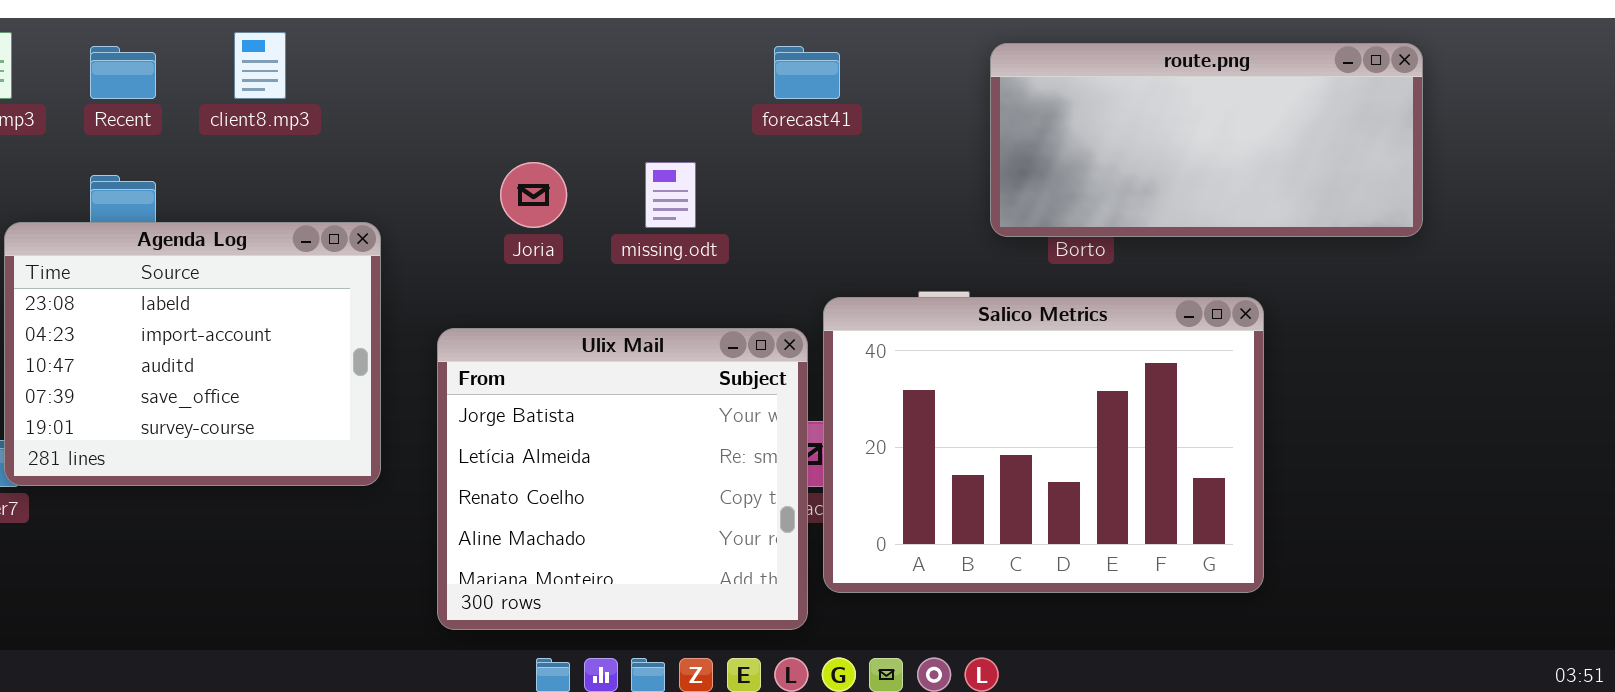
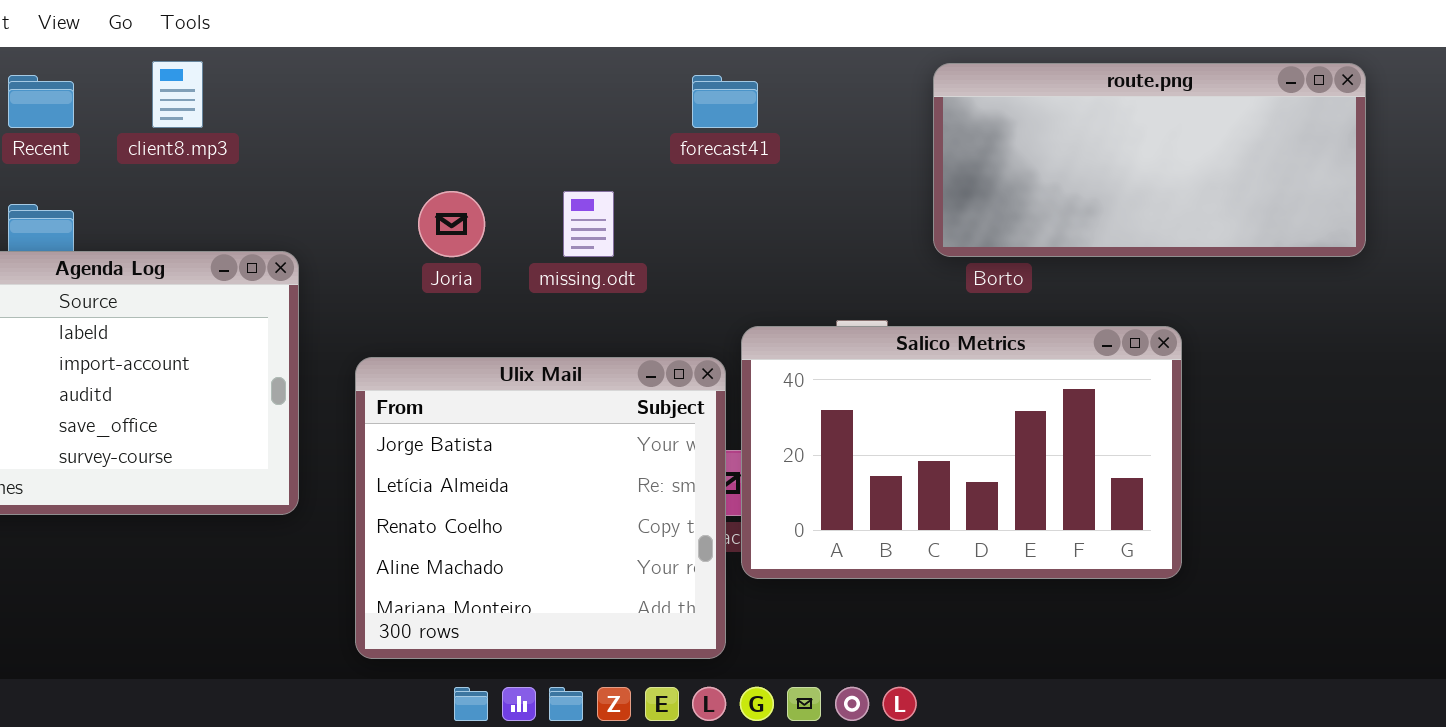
route.png: [990,43,1423,237] -> [933,63,1366,257], moved
Salico Metrics: [823,297,1264,593] -> [741,326,1182,579], resized

